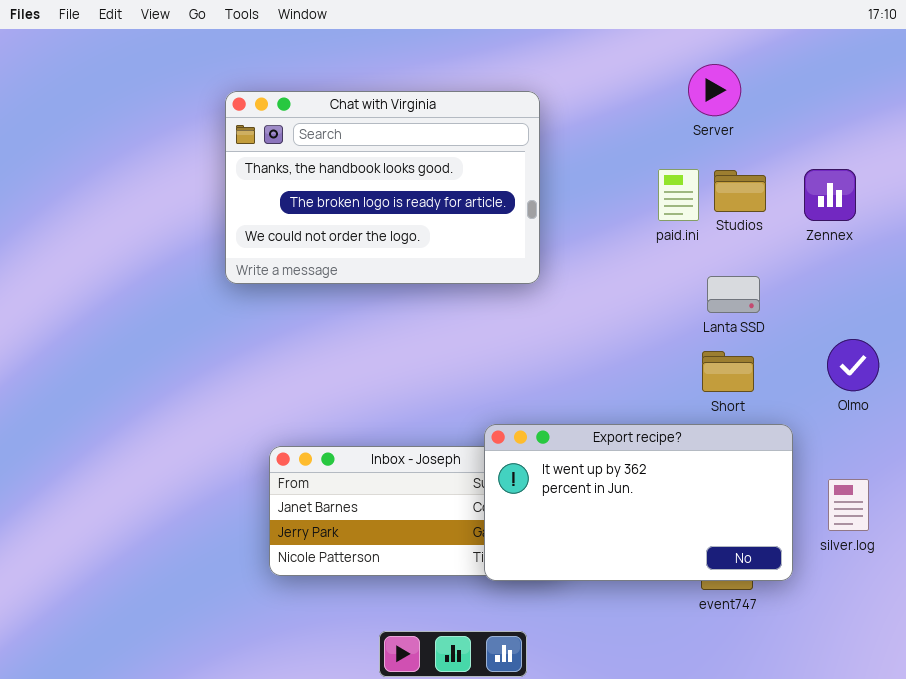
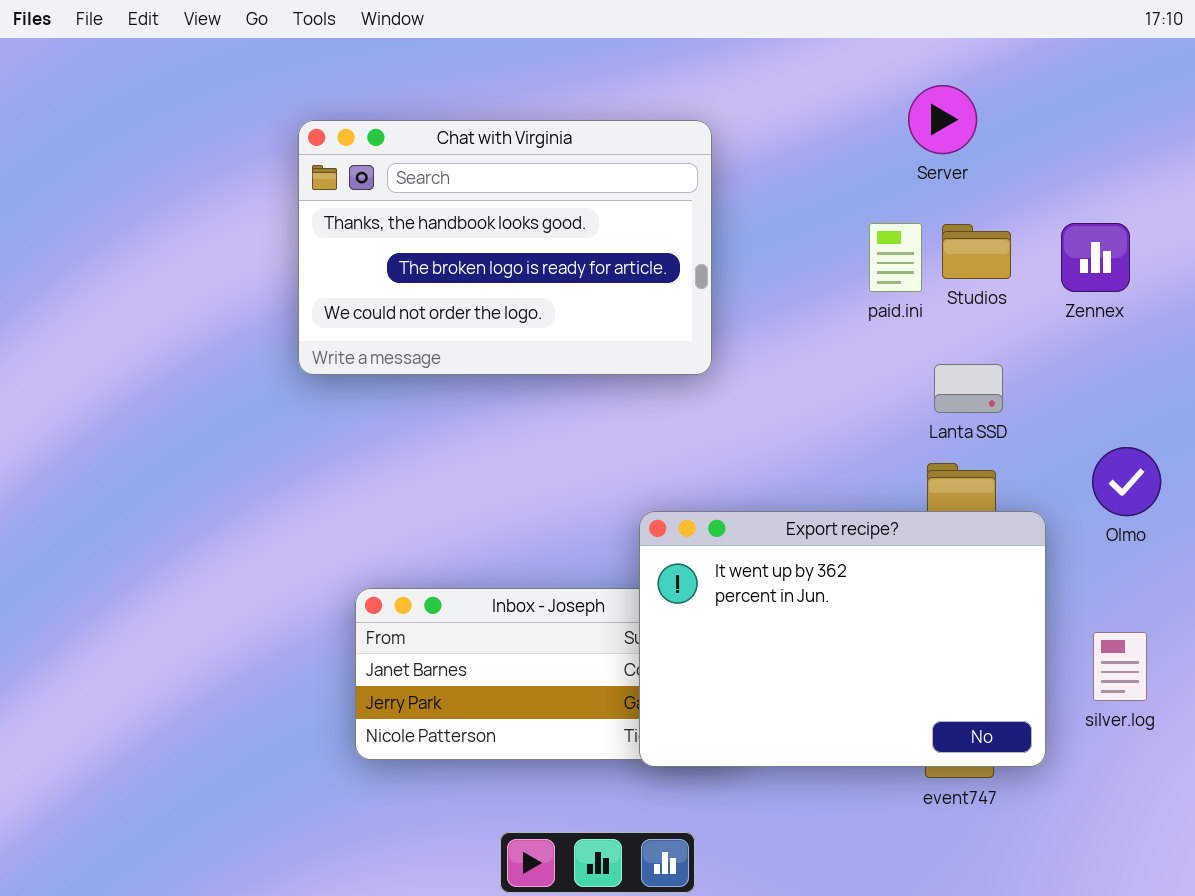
Export recipe?: [484,424,793,581] -> [639,511,1046,767], resized

